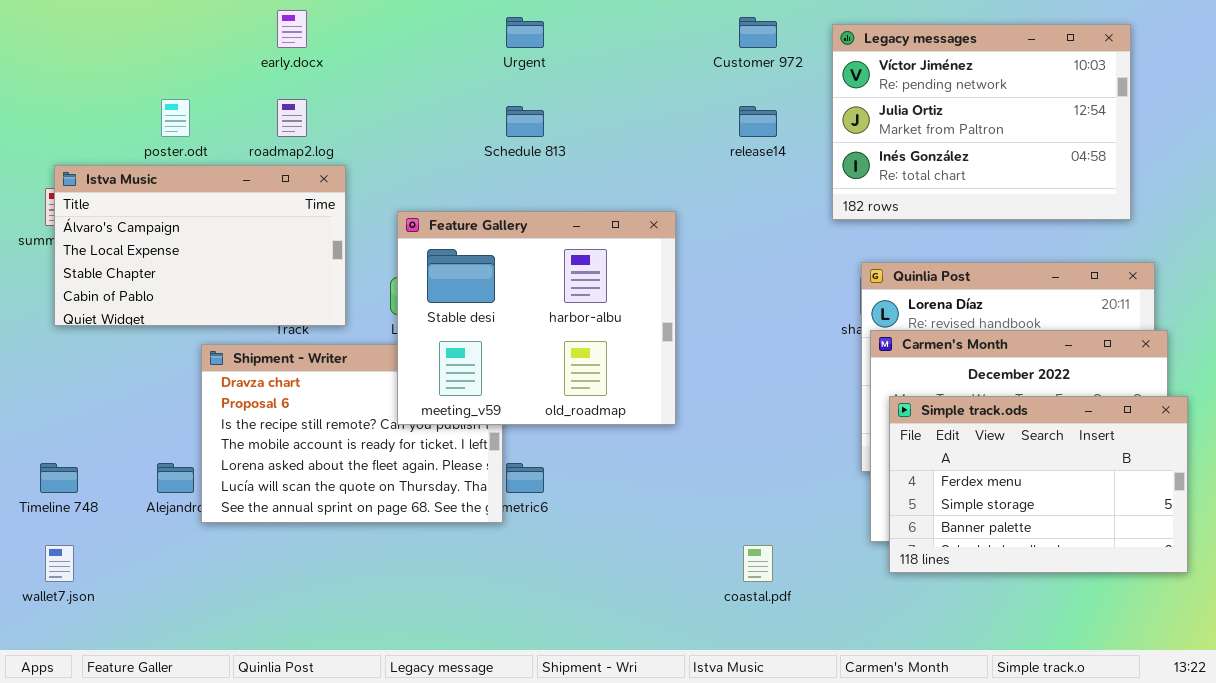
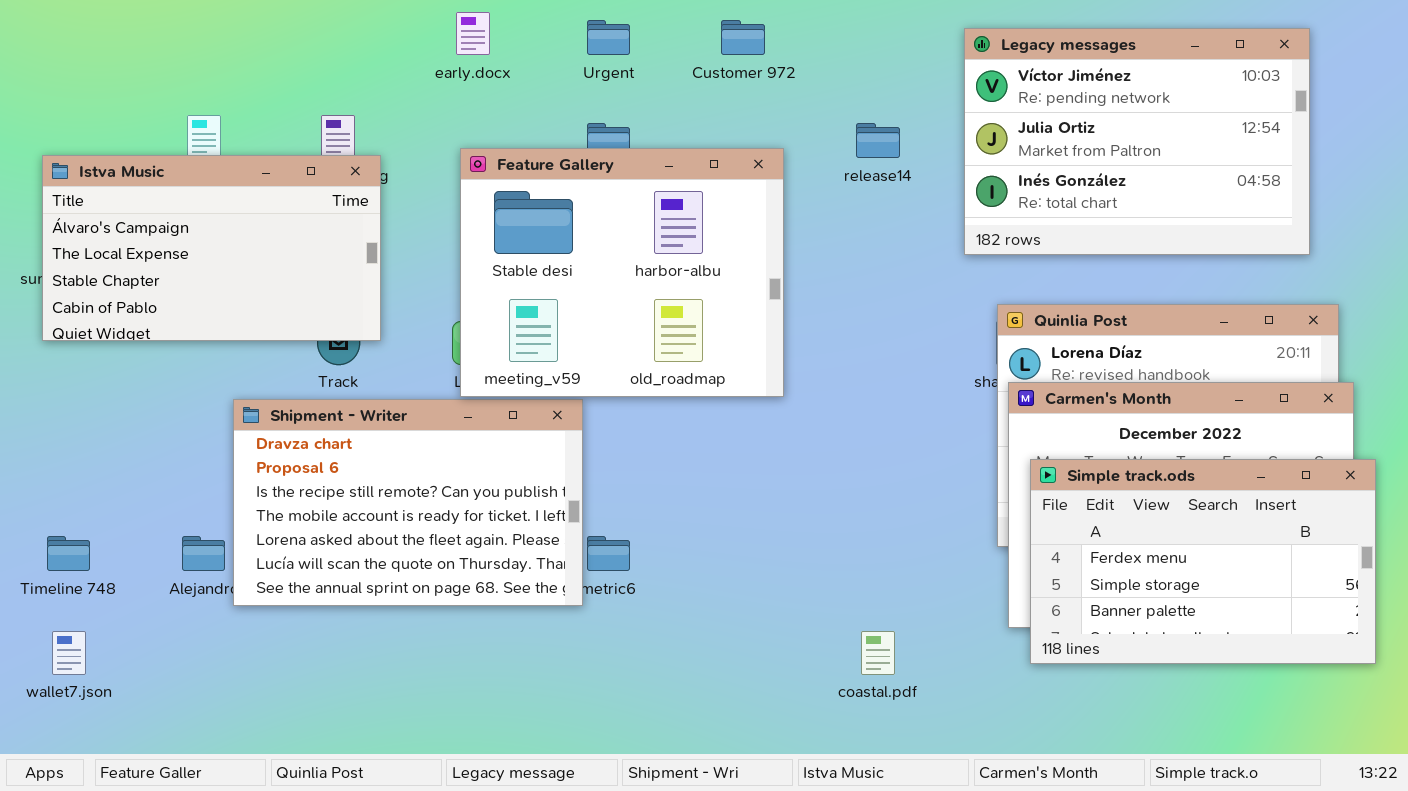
early.docx: [277,10,307,48] -> [456,12,490,55], moved
Customer 972: [739,17,777,48] -> [721,20,765,55], moved
Istva Music: [54,165,346,326] -> [42,155,381,341], moved
Feature Gallery: [397,211,676,425] -> [460,148,784,397], moved

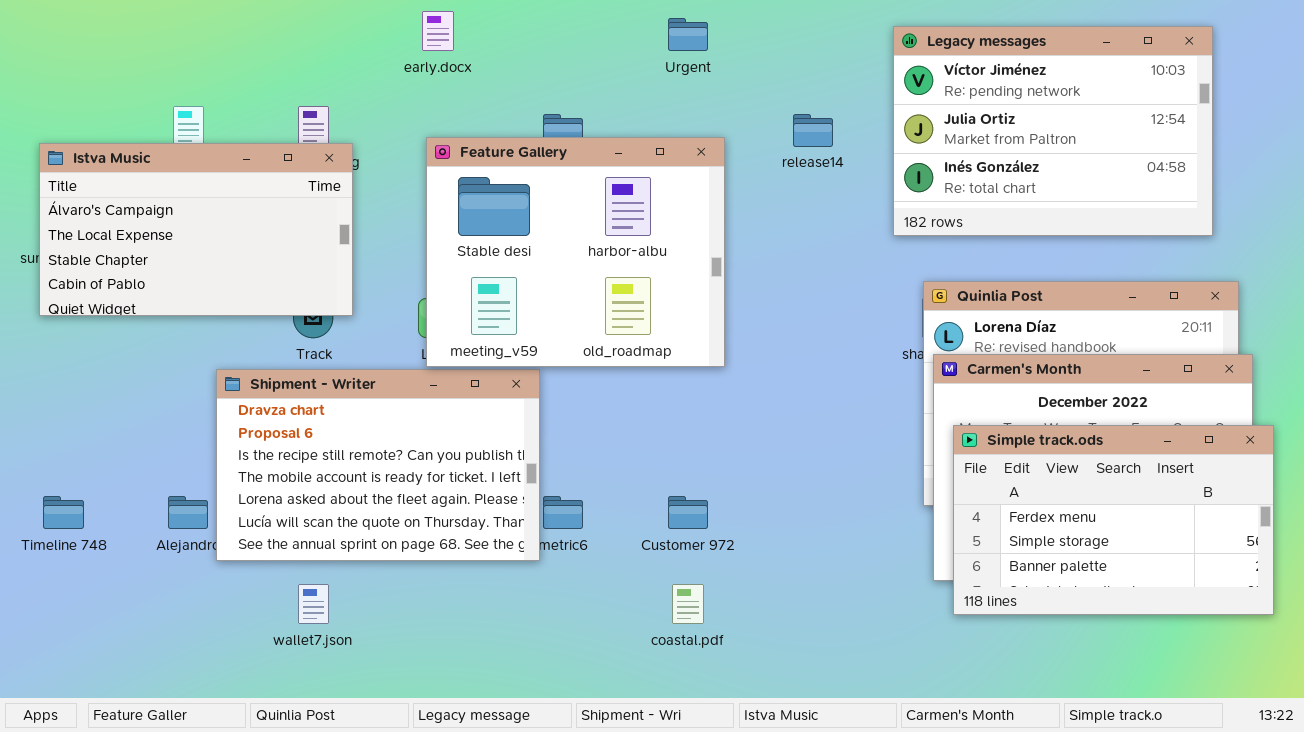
Urgent: [587,20,630,55] -> [668,18,708,51], moved
Customer 972: [721,20,765,55] -> [668,496,708,529], moved
wallet7.json: [52,631,86,675] -> [298,584,329,624], moved
coastal.pdf: [861,631,895,675] -> [672,584,704,624], moved

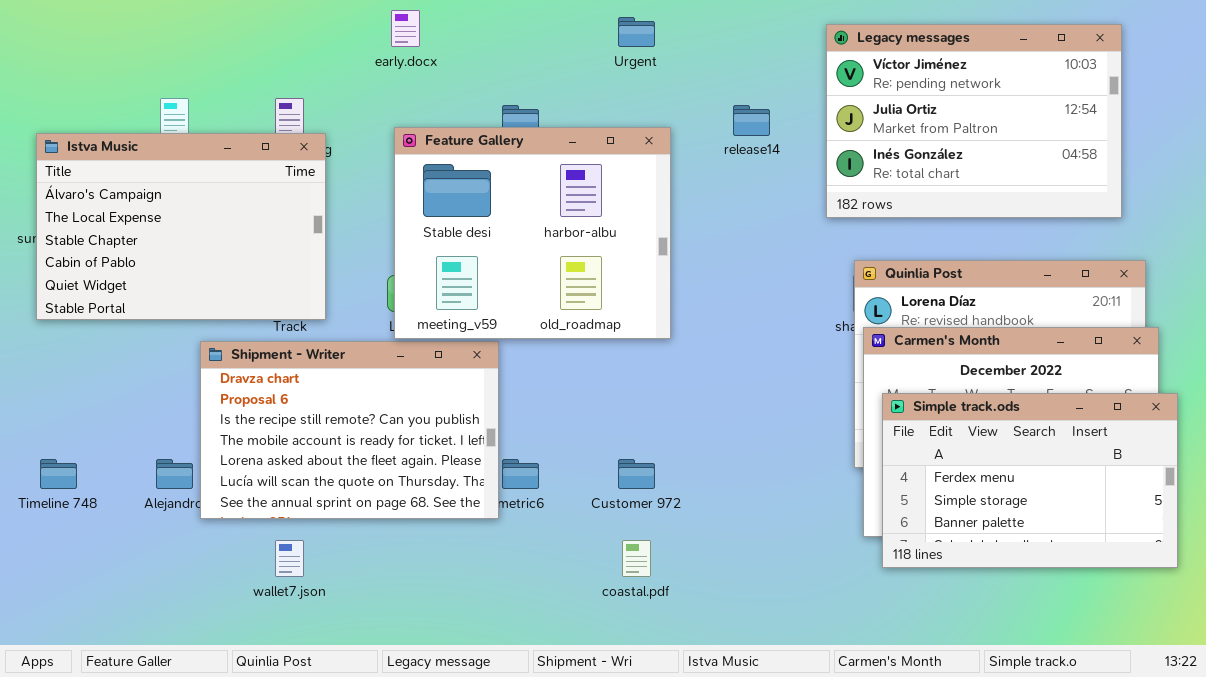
Istva Music: [39,143,353,316] -> [36,133,326,320], resized

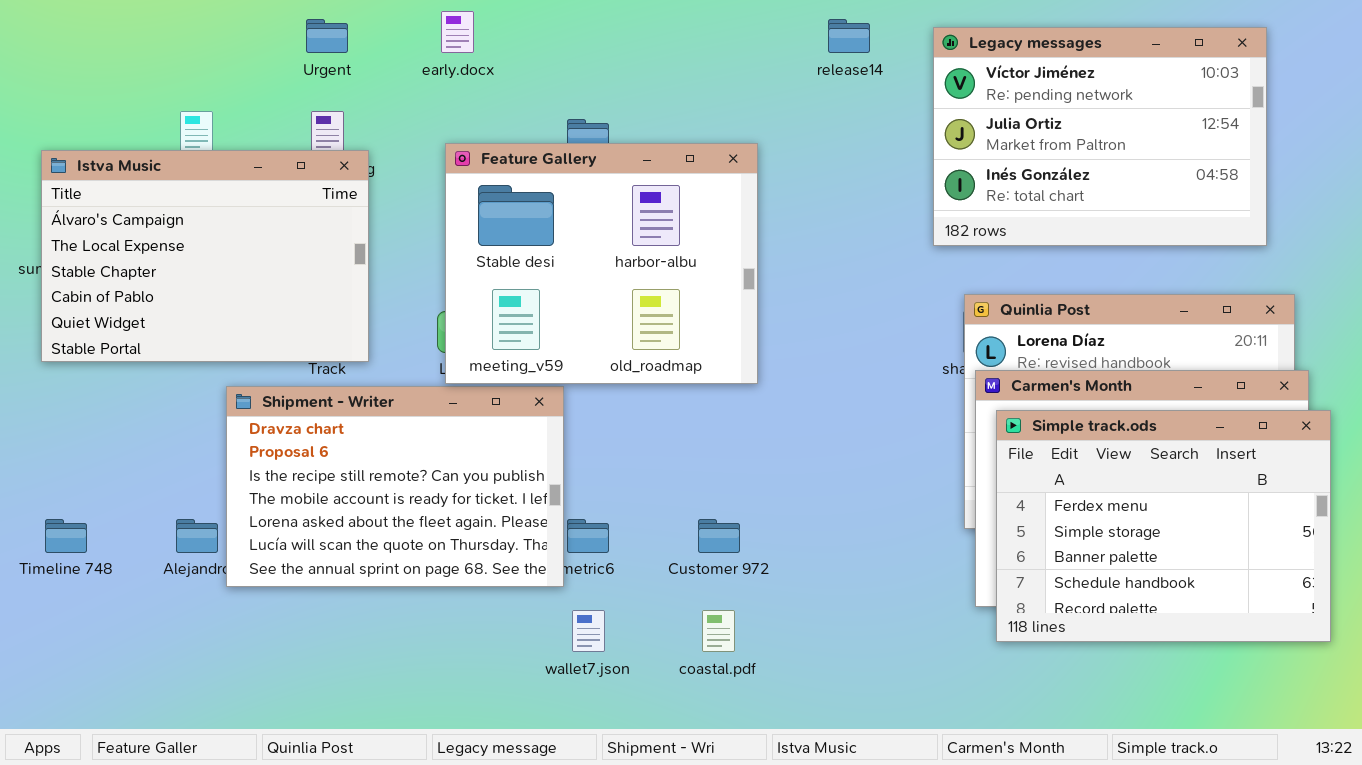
Urgent: [618,17,655,47] -> [306,19,348,53], moved
release14: [733,105,770,136] -> [828,19,870,53], moved
Simple track.ods: [882,393,1178,568] -> [996,410,1331,642], resized
wallet7.json: [275,540,304,577] -> [572,610,605,652], moved

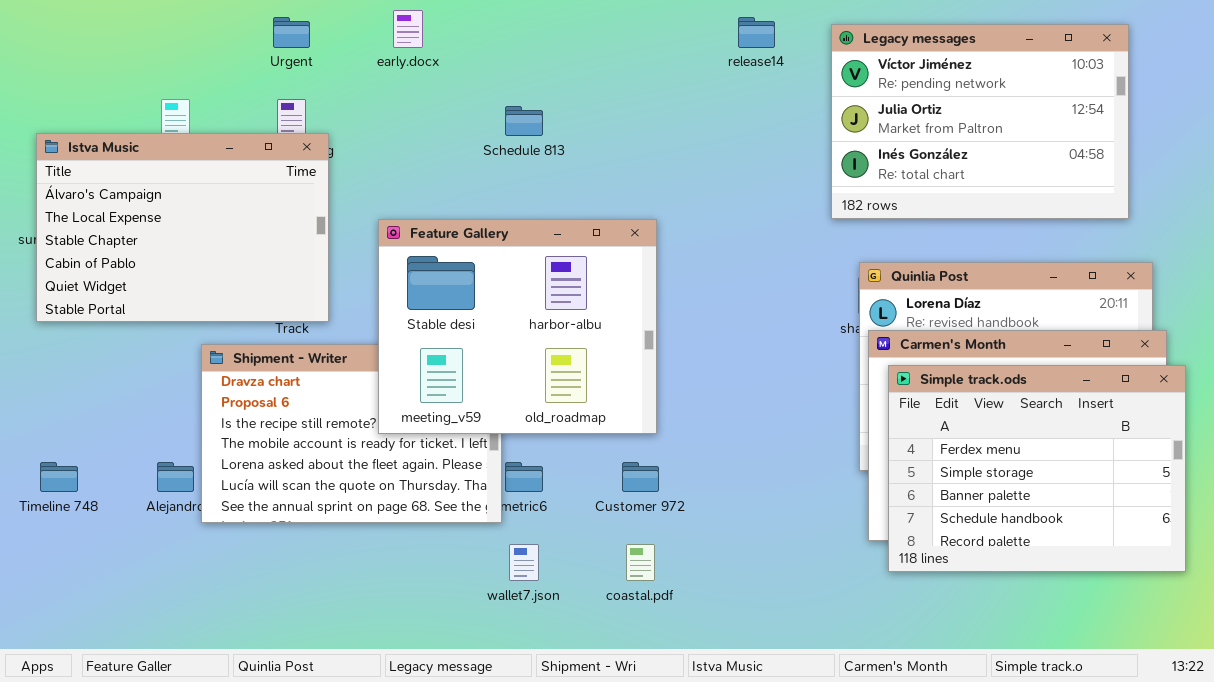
Feature Gallery: [445,143,758,384] -> [378,219,657,434], moved

